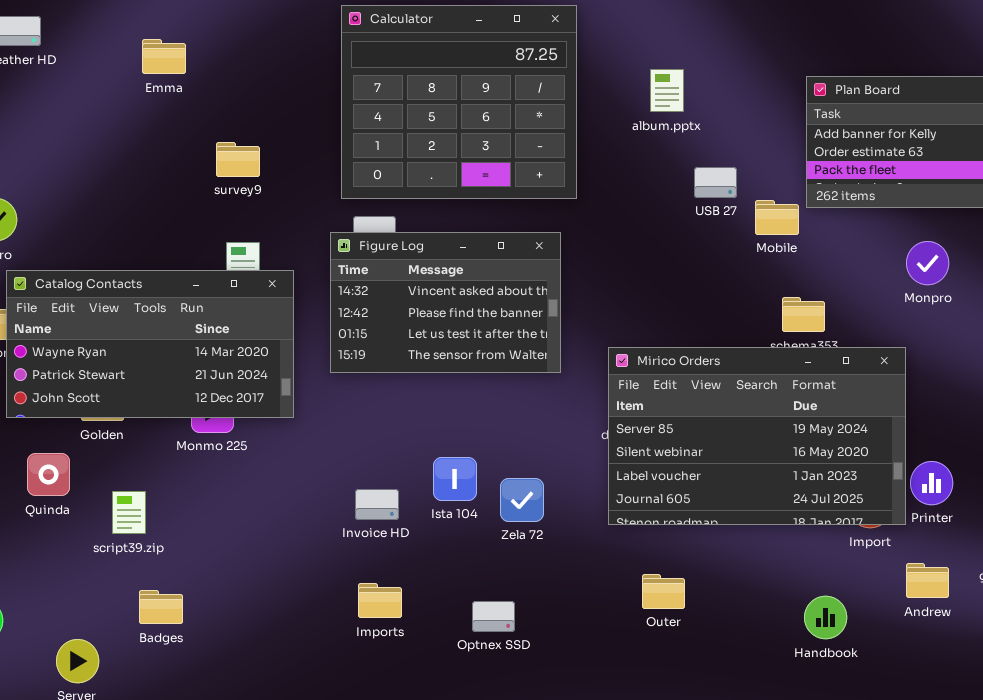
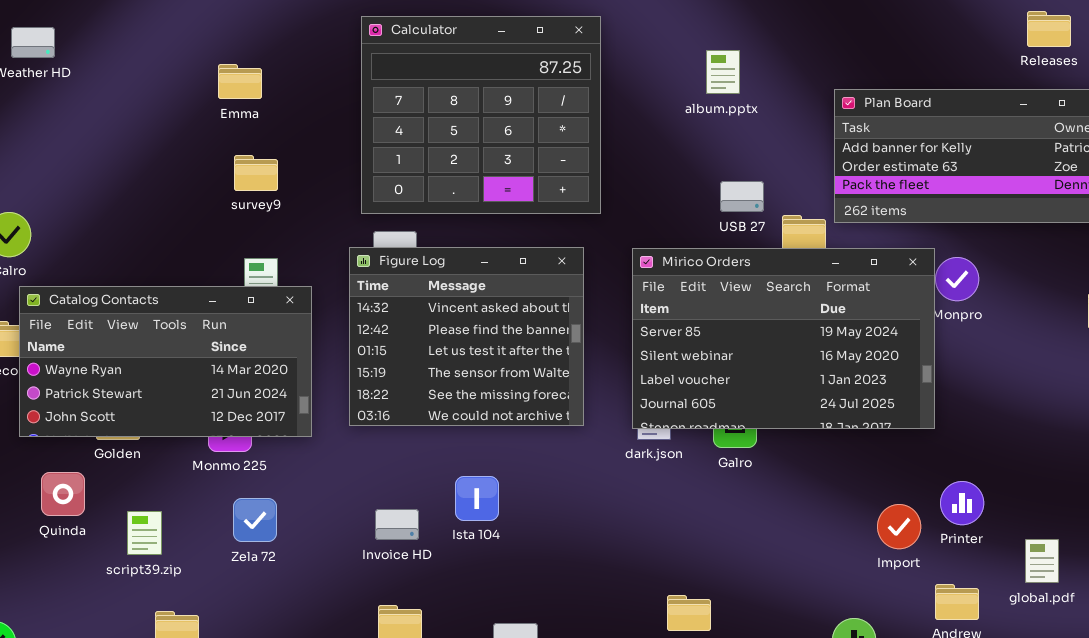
Emma: [142,39,186,74] -> [218,64,262,99], moved
album.pptx: [650,69,684,112] -> [706,50,740,94], moved
Figure Log: [330,232,561,373] -> [349,247,584,426], resized
Mirico Orders: [608,347,906,525] -> [632,248,935,429], moved
Zela 72: [500,478,544,522] -> [233,498,277,542], moved

